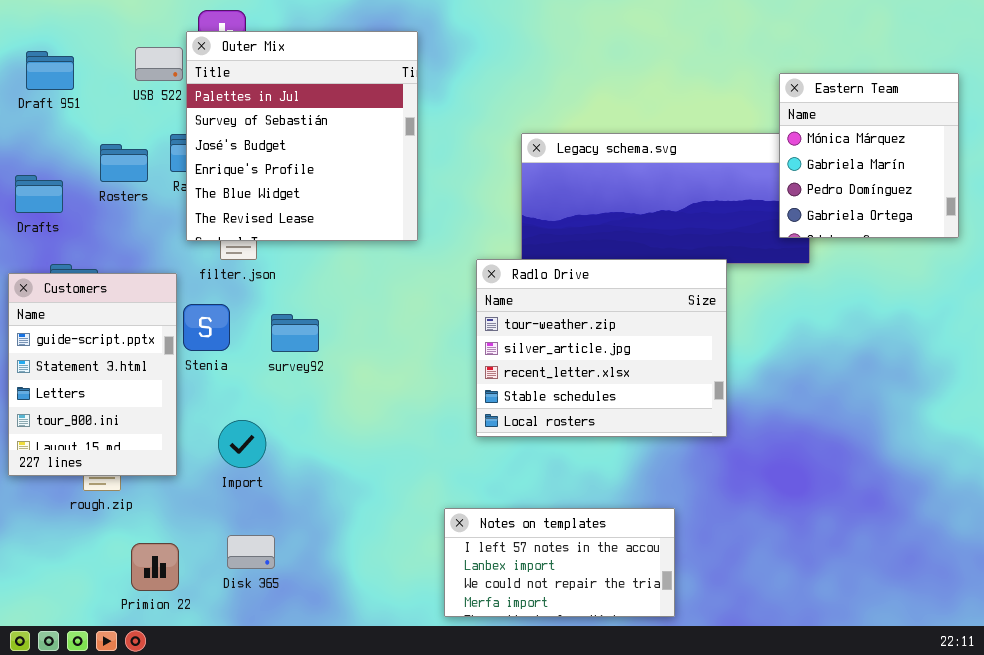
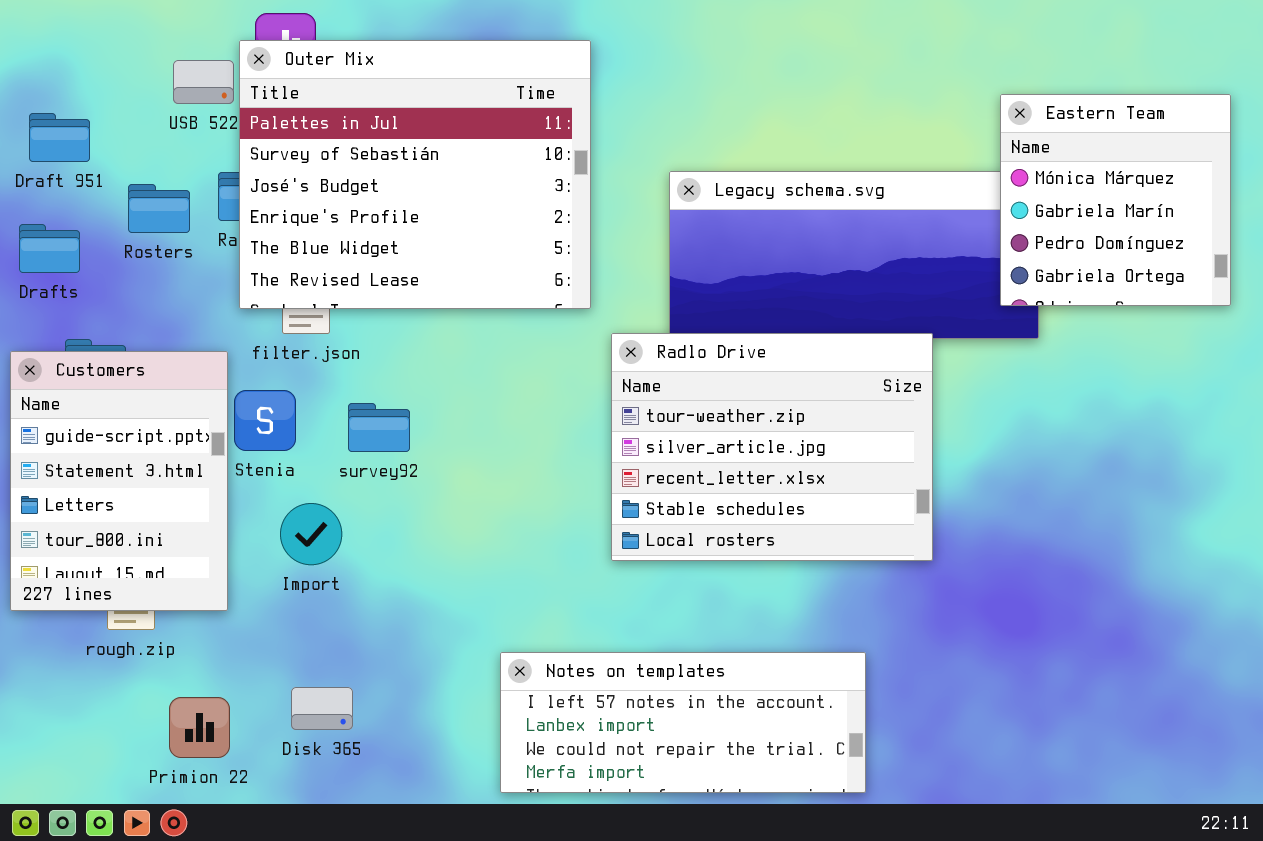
Outer Mix: [186,31,418,241] -> [239,40,591,309], resized
Draft 951: [26,51,74,90] -> [29,113,90,162], moved
Import: [218,420,266,468] -> [280,503,342,565], moved
Notes on templates: [444,508,675,617] -> [500,652,866,793], resized

